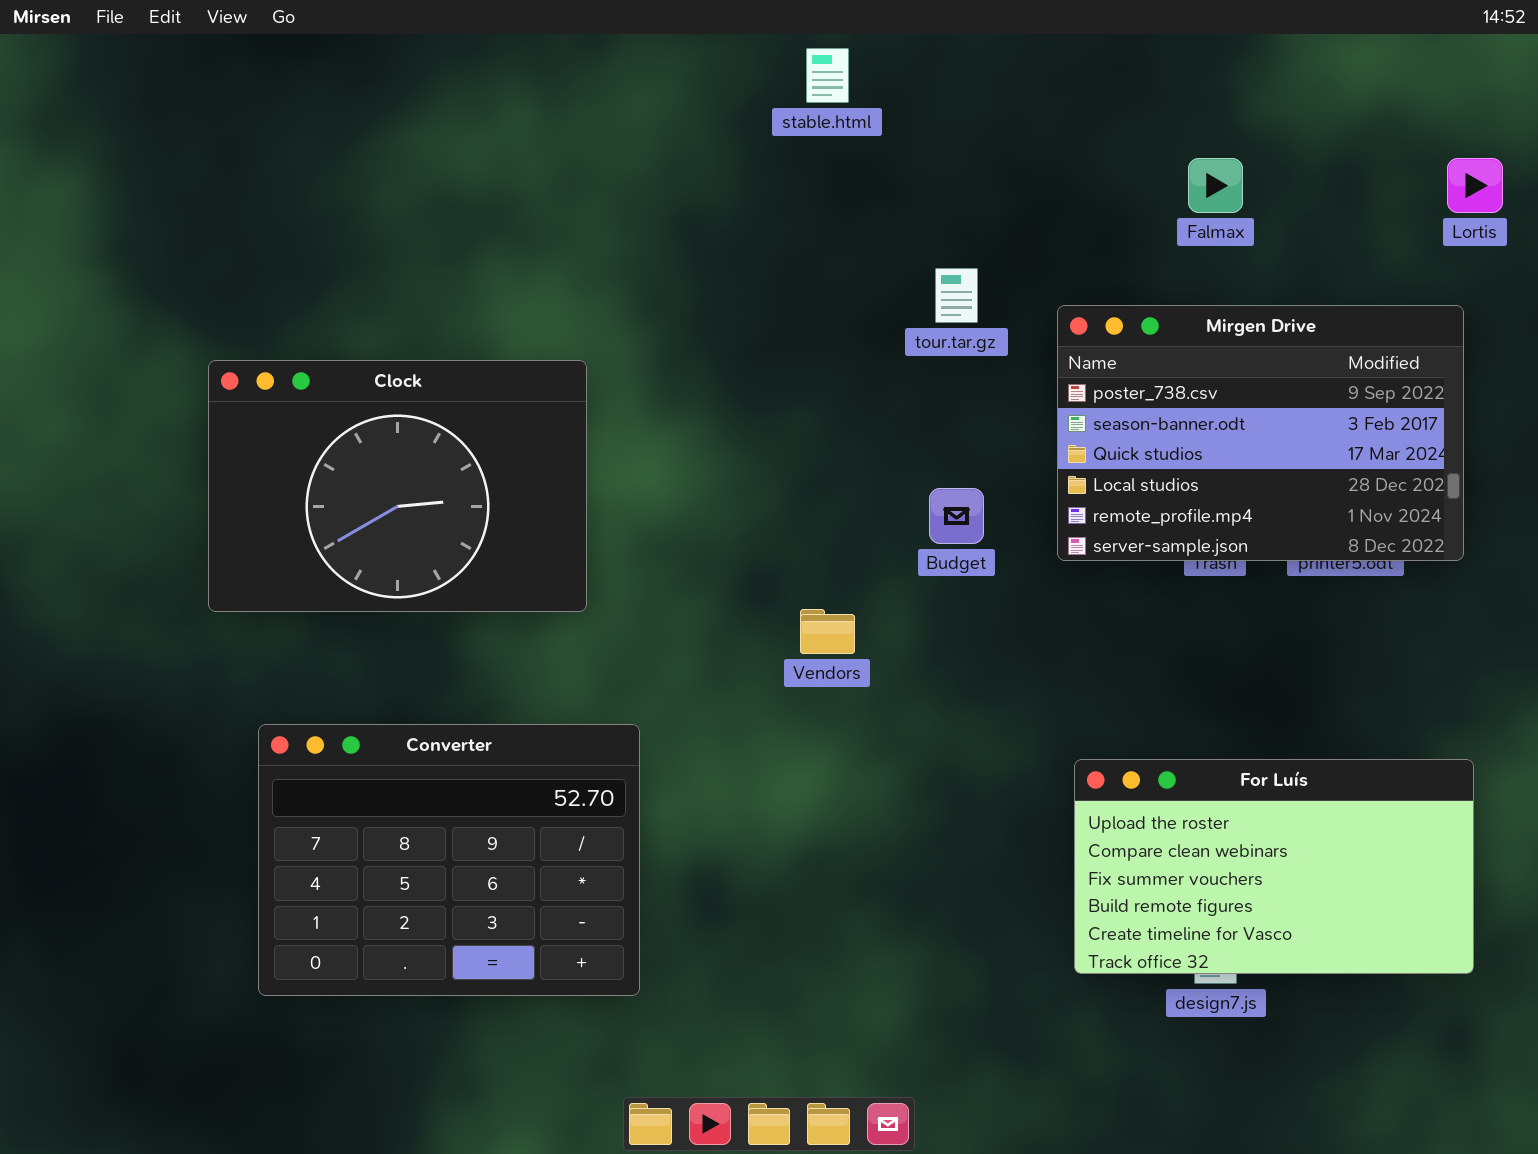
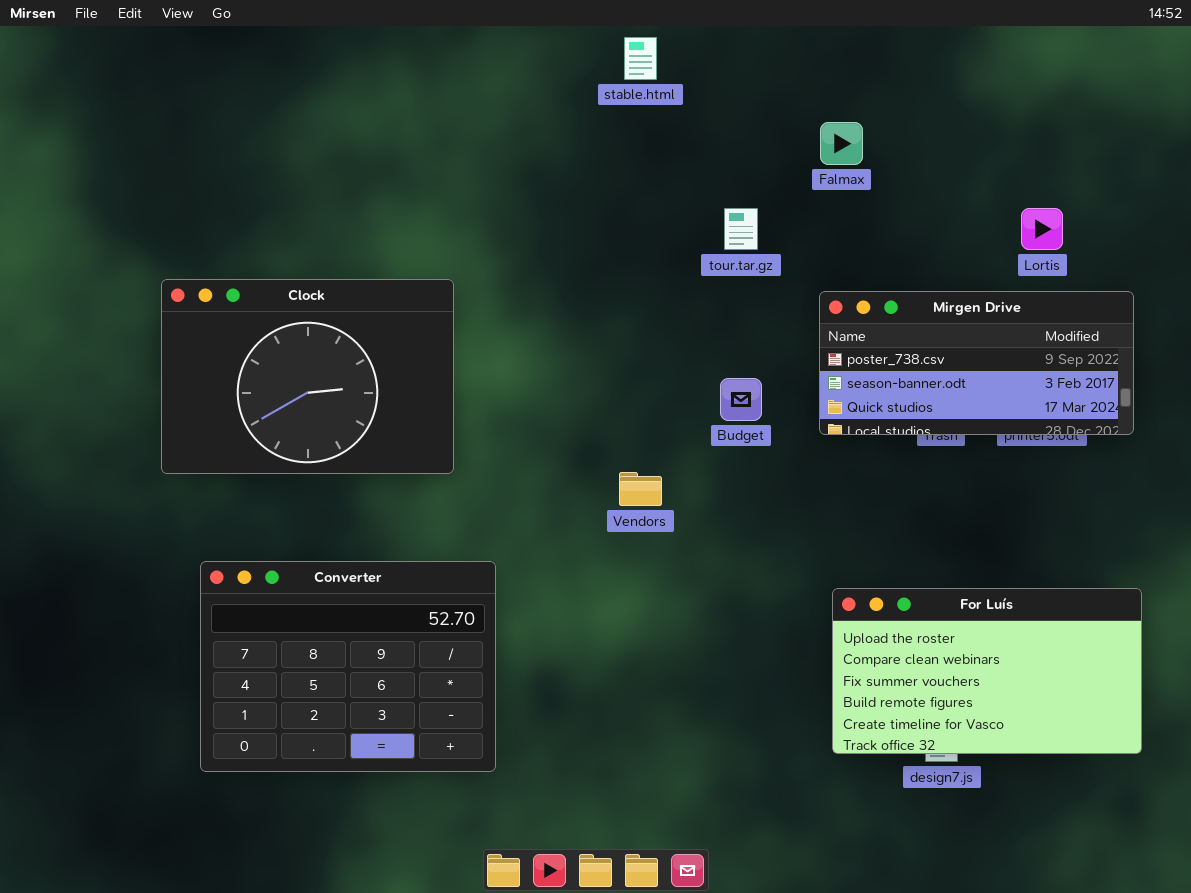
Falmax: [1188,158,1243,213] -> [820,122,863,165], moved
Lortis: [1447,158,1503,213] -> [1021,208,1063,250], moved
Mirgen Drive: [1057,305,1464,561] -> [819,291,1134,435], resized

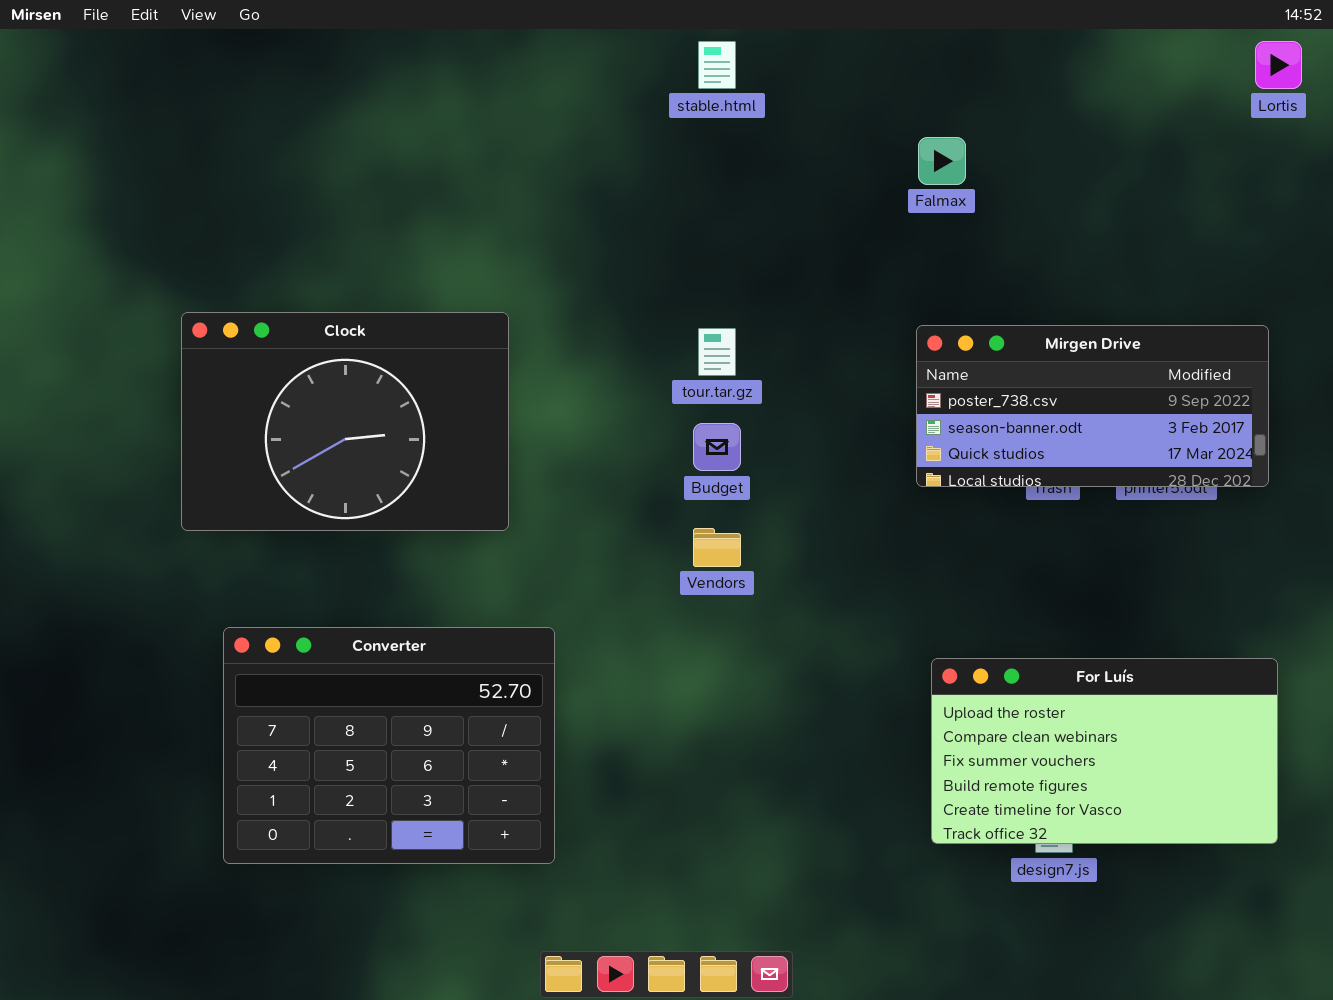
tour.tar.gz: [724,208,758,250] -> [698,328,736,376], moved
Lortis: [1021,208,1063,250] -> [1255,41,1302,89], moved
Budget: [720,378,762,421] -> [693,423,741,471], moved

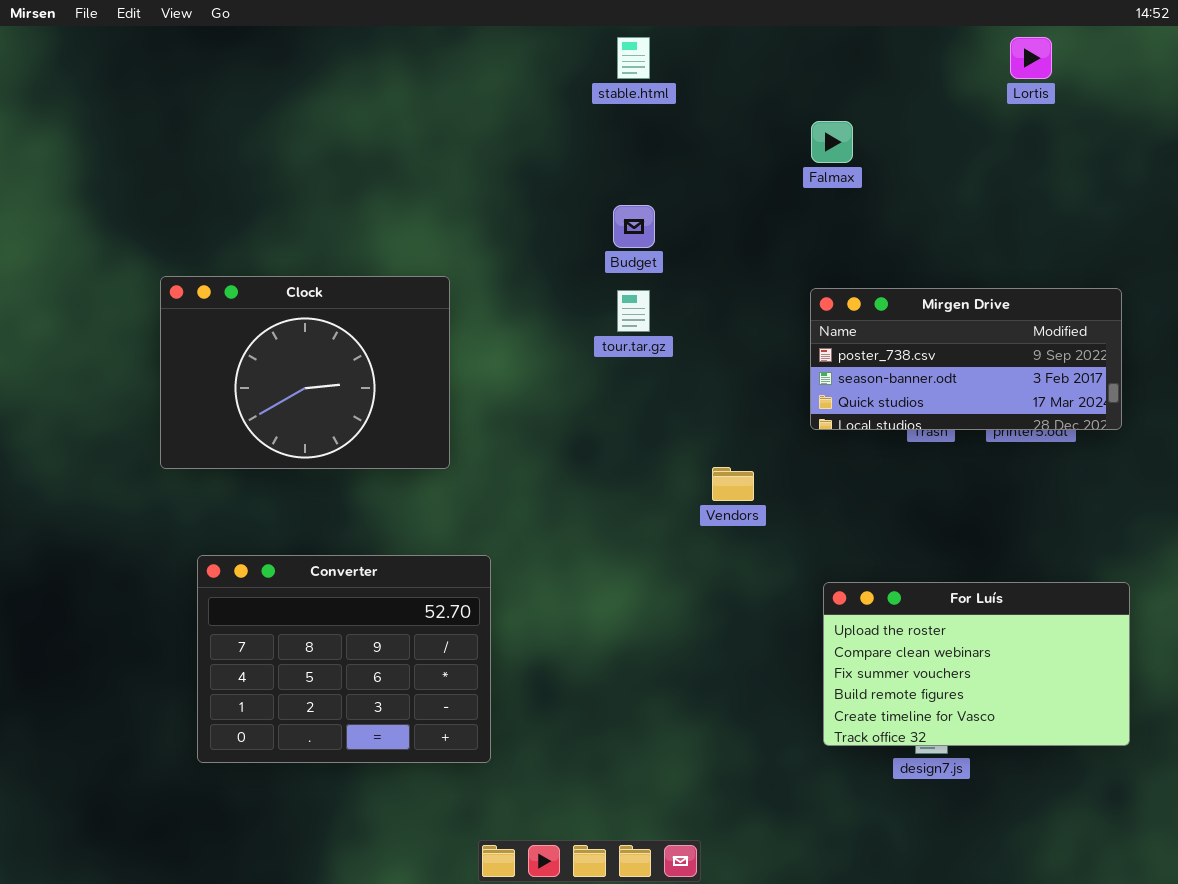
Lortis: [1255,41,1302,89] -> [1010,37,1052,79], moved
Budget: [693,423,741,471] -> [613,205,655,248], moved
Vendors: [693,528,741,567] -> [712,467,754,501], moved

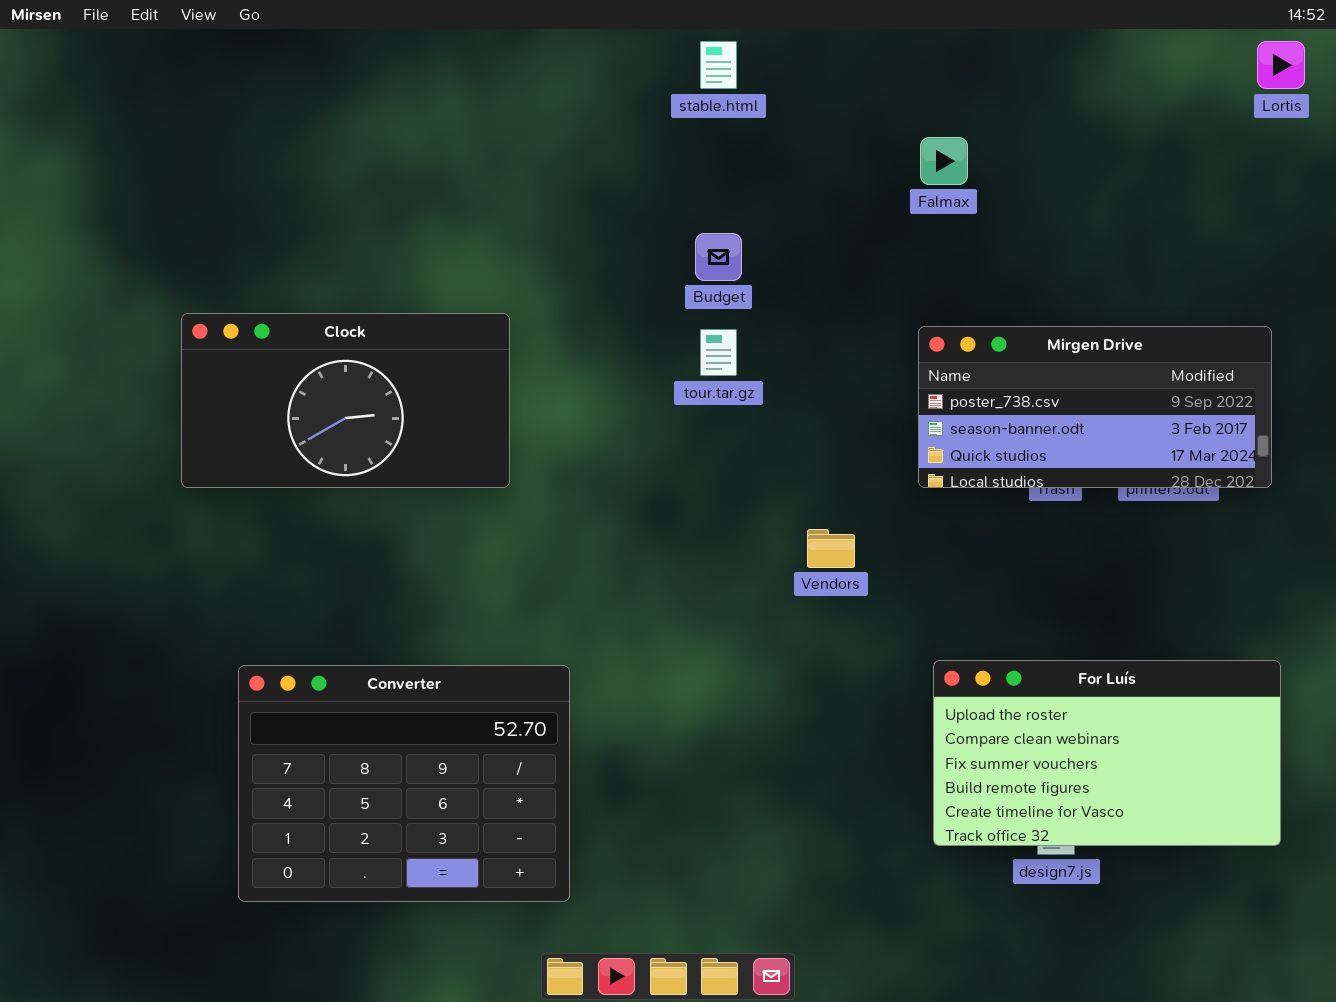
Lortis: [1010,37,1052,79] -> [1257,41,1305,89], moved
Clock: [160,276,450,469] -> [181,313,510,488], resized
Converter: [197,555,491,763] -> [238,665,570,902], moved

